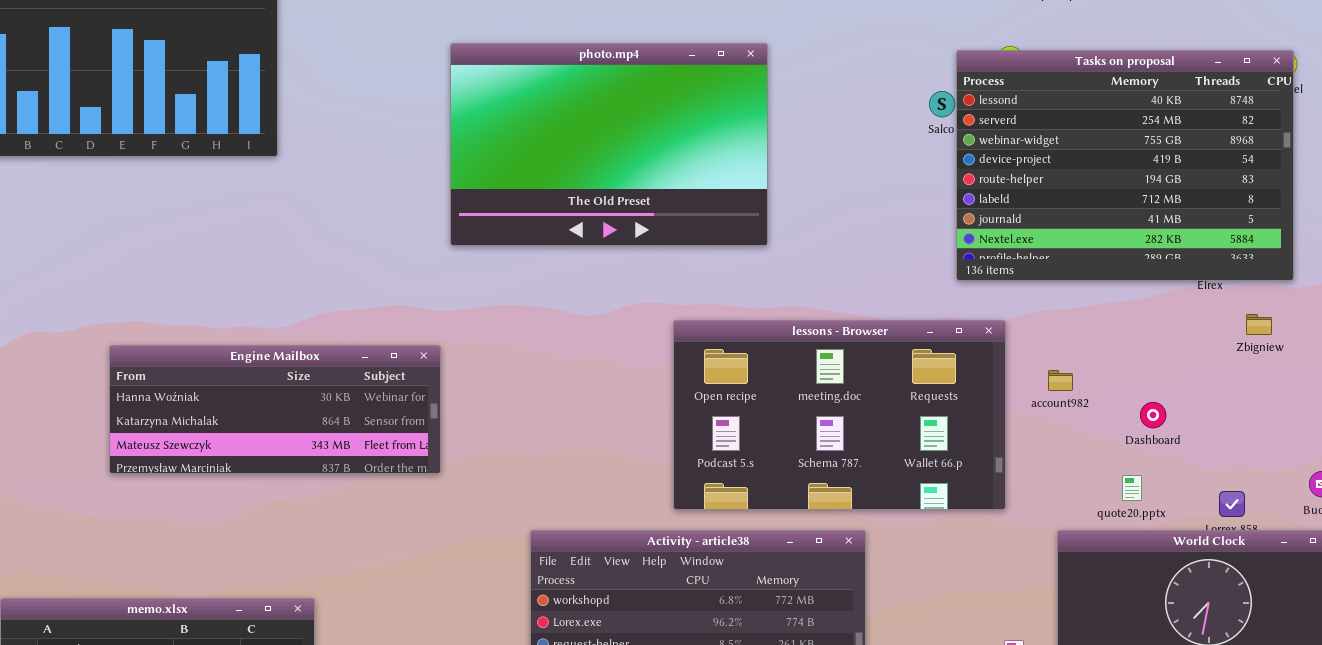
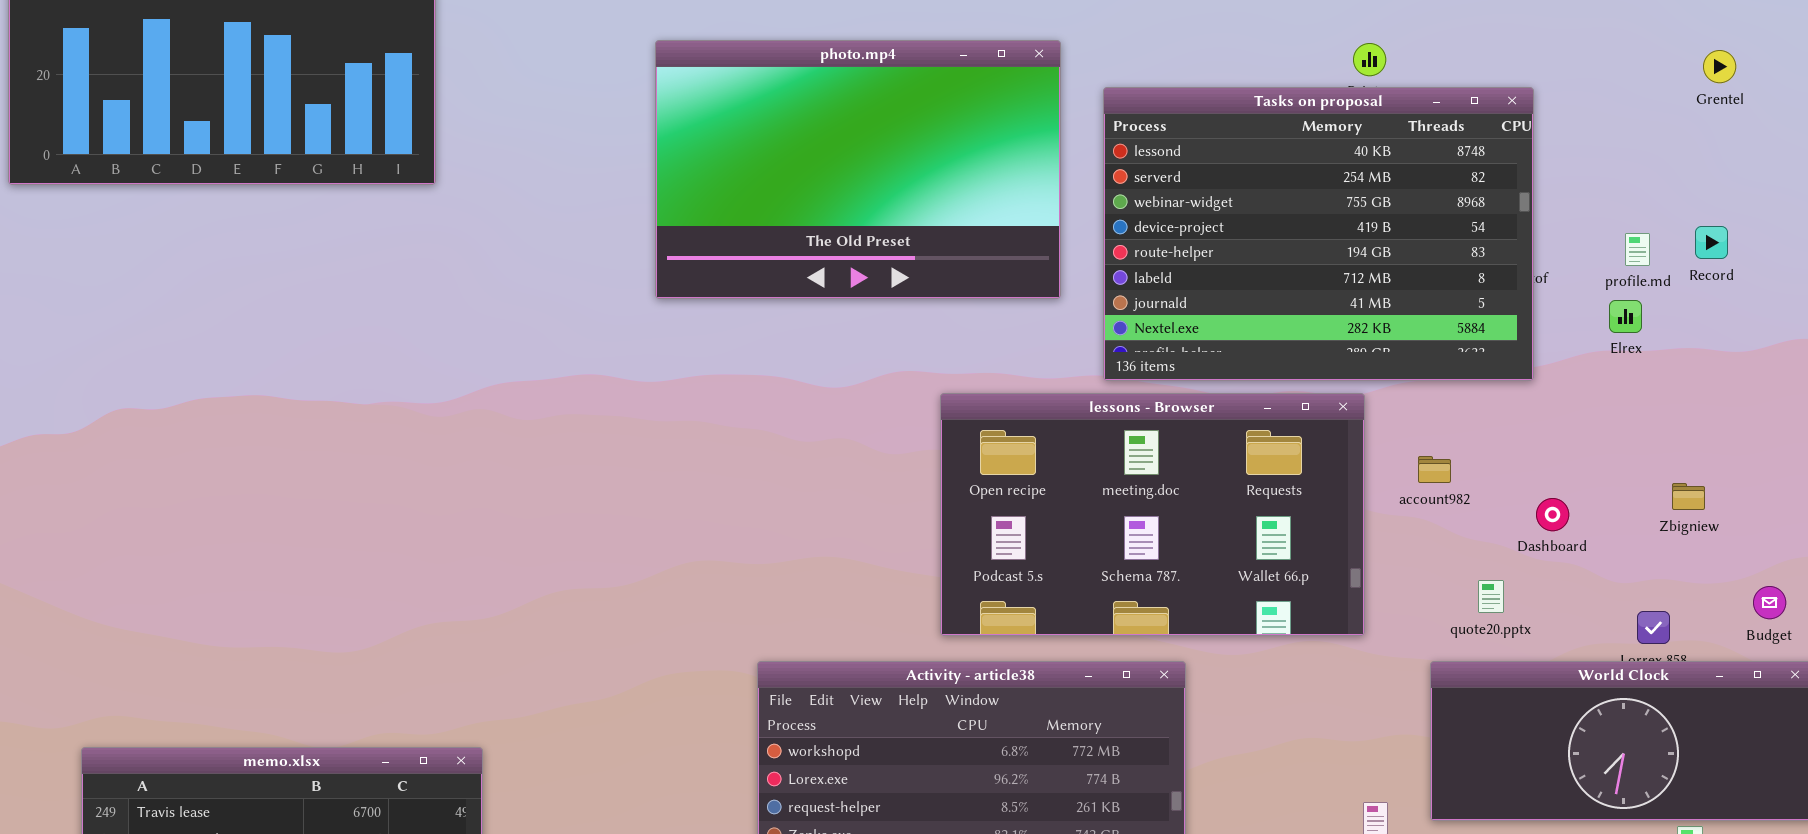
Tasks on proposal: [956,50,1294,281] -> [1103,87,1534,381], moved
Zbigniew: [1246,314,1272,335] -> [1672,483,1705,510], moved
Engine Mailbox: [109,345,441,474] -> none, closed
quote20.pptx: [1122,475,1142,501] -> [1478,580,1504,613], moved

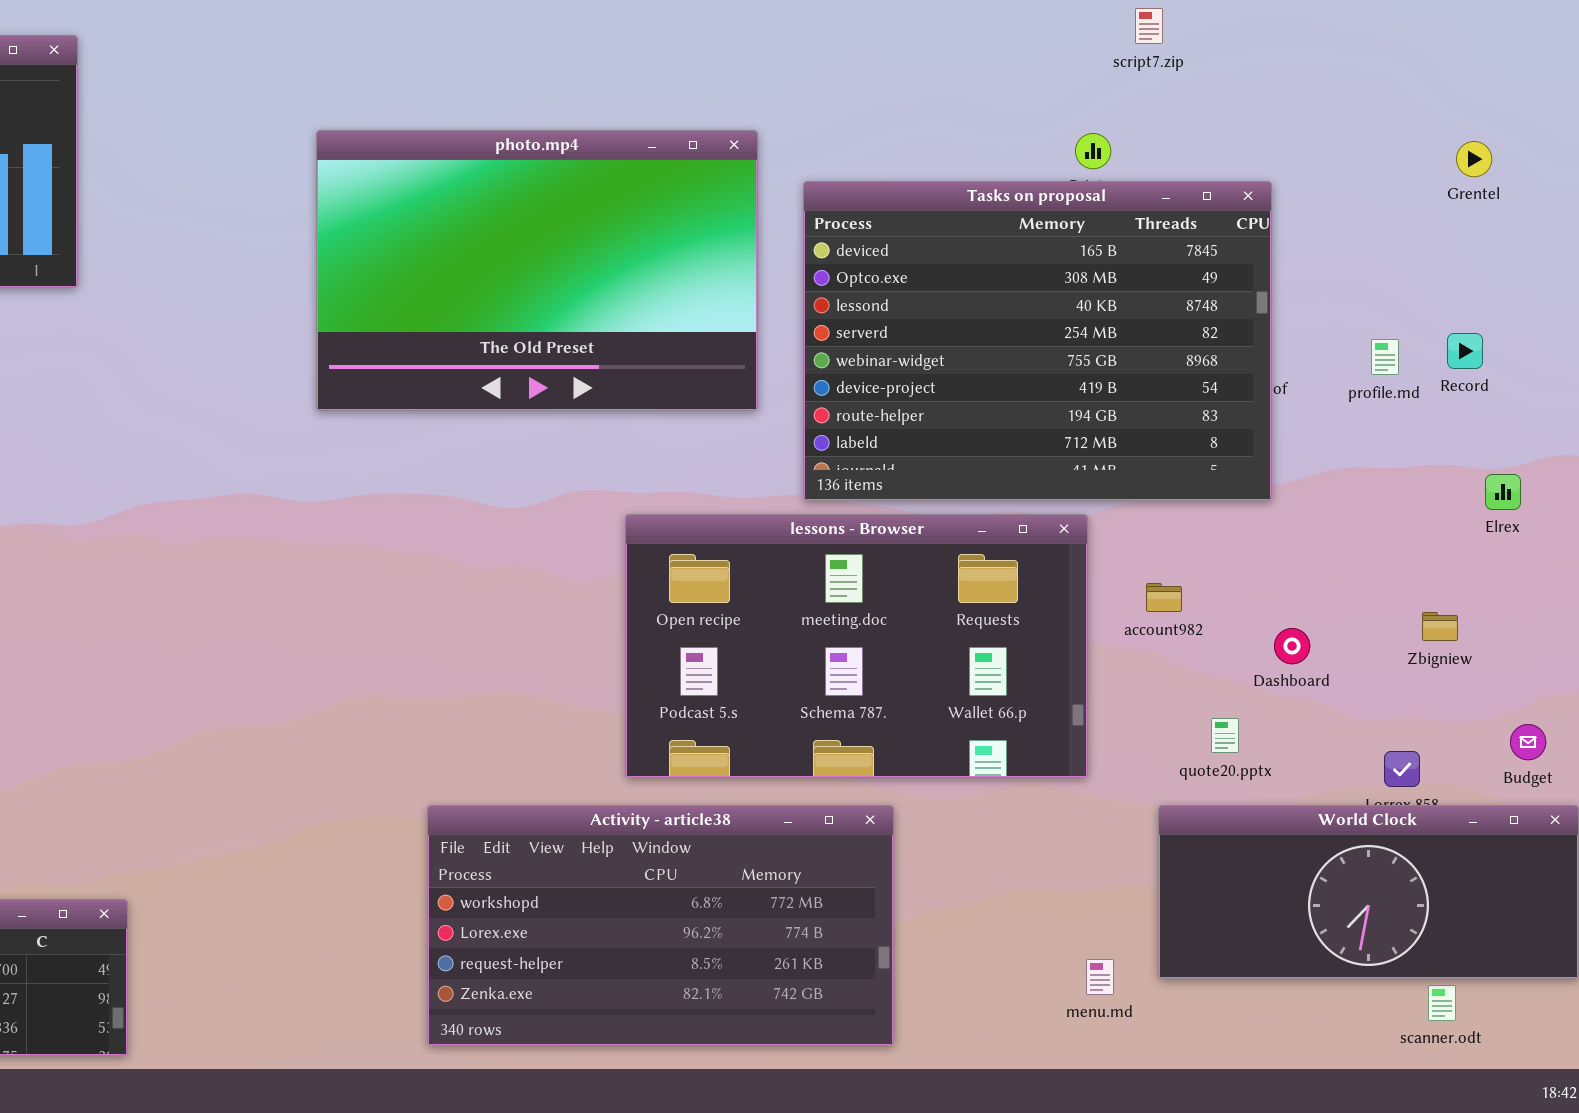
Tasks on proposal: [1103,87,1534,381] -> [803,181,1272,501], scrolled up 2 rows
Elrex: [1609,300,1642,333] -> [1485,474,1521,510], moved

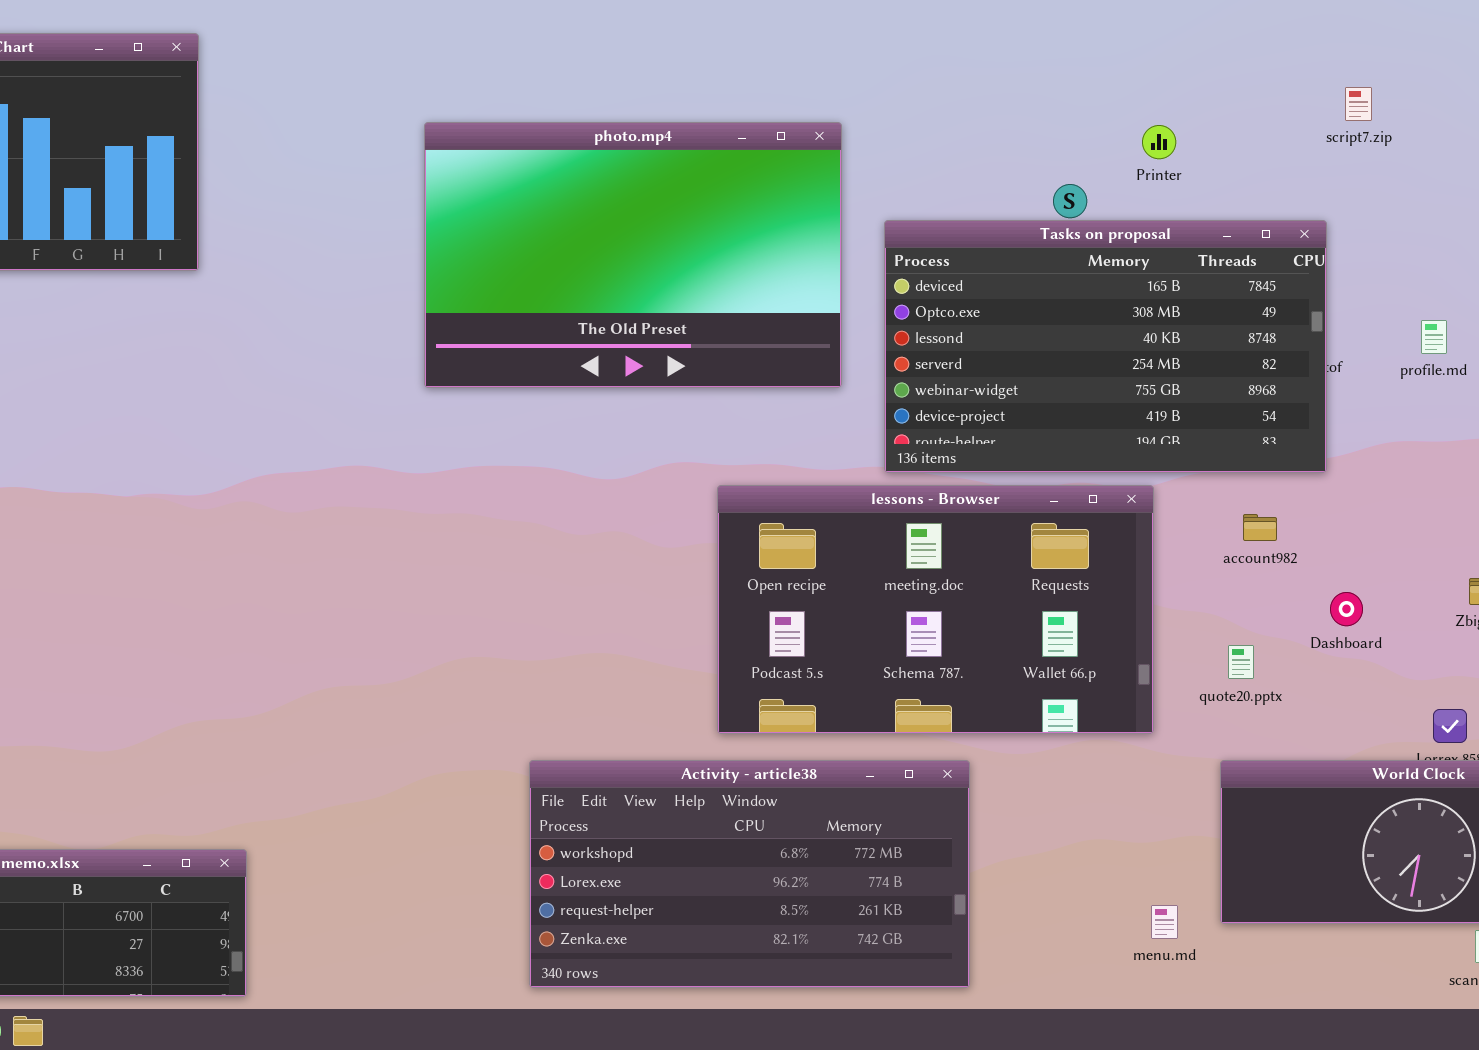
script7.zip: [1135,8,1163,44] -> [1345,87,1372,121], moved
Tasks on proposal: [803,181,1272,501] -> [884,220,1327,473], resized
account982: [1146,583,1182,612] -> [1243,514,1277,541], moved
quote20.pptx: [1211,718,1239,753] -> [1228,645,1254,679], moved

